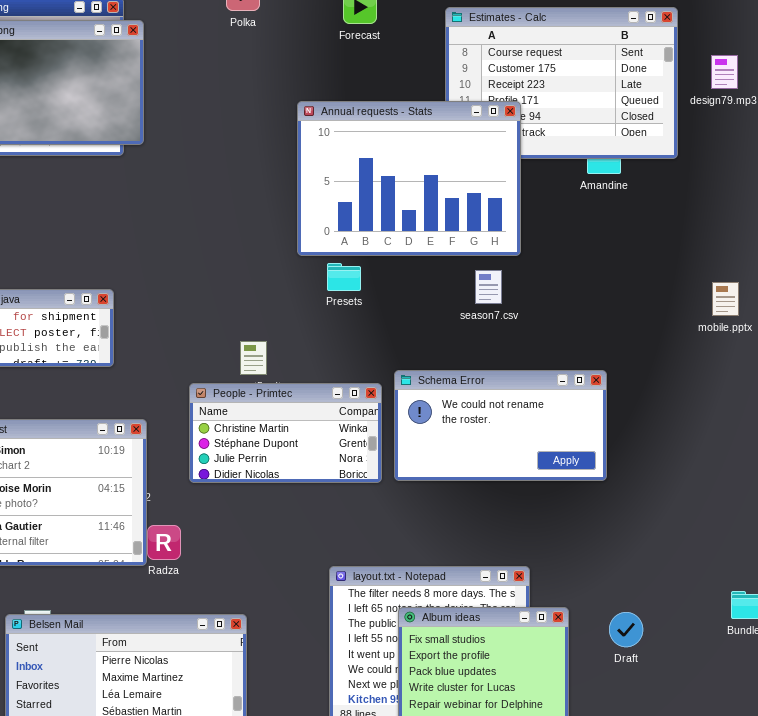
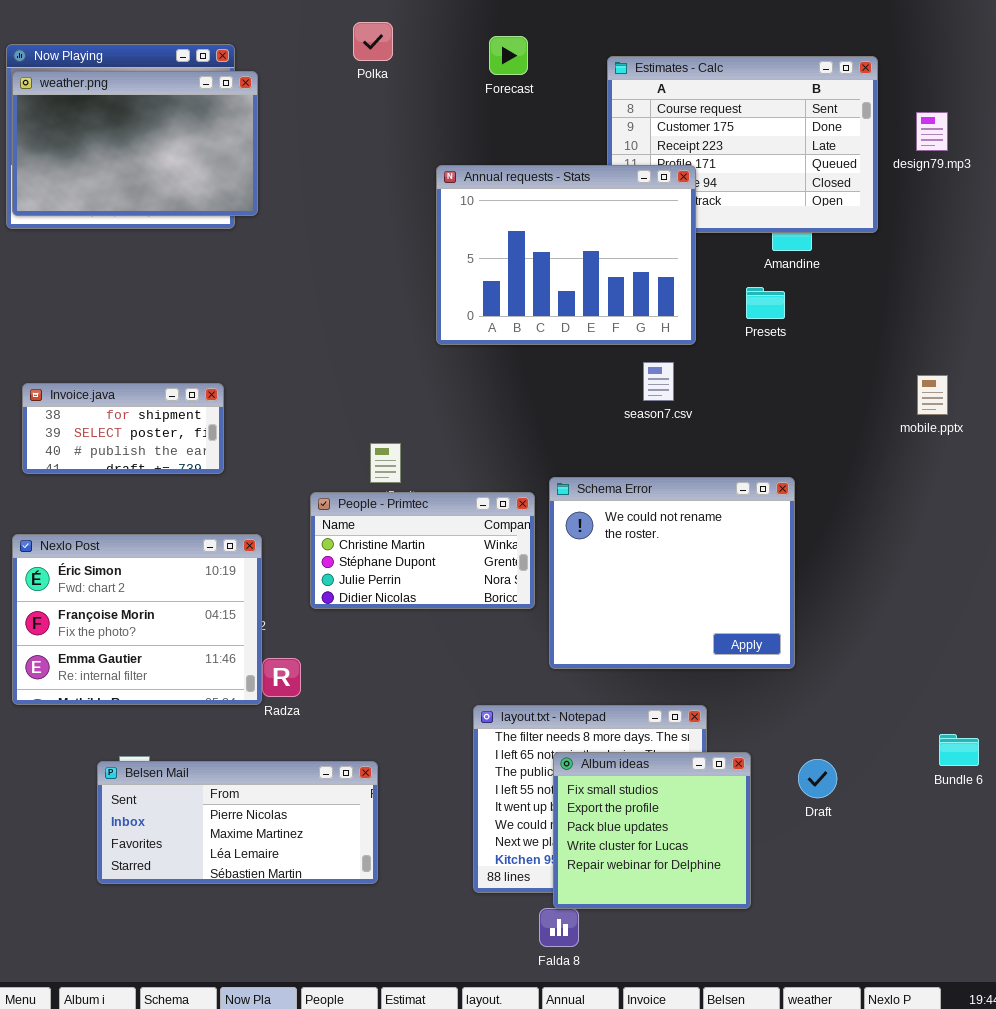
Presets: [327,263,361,291] -> [746,287,785,319], moved
Schema Error: [394,370,607,481] -> [549,477,795,669], resized

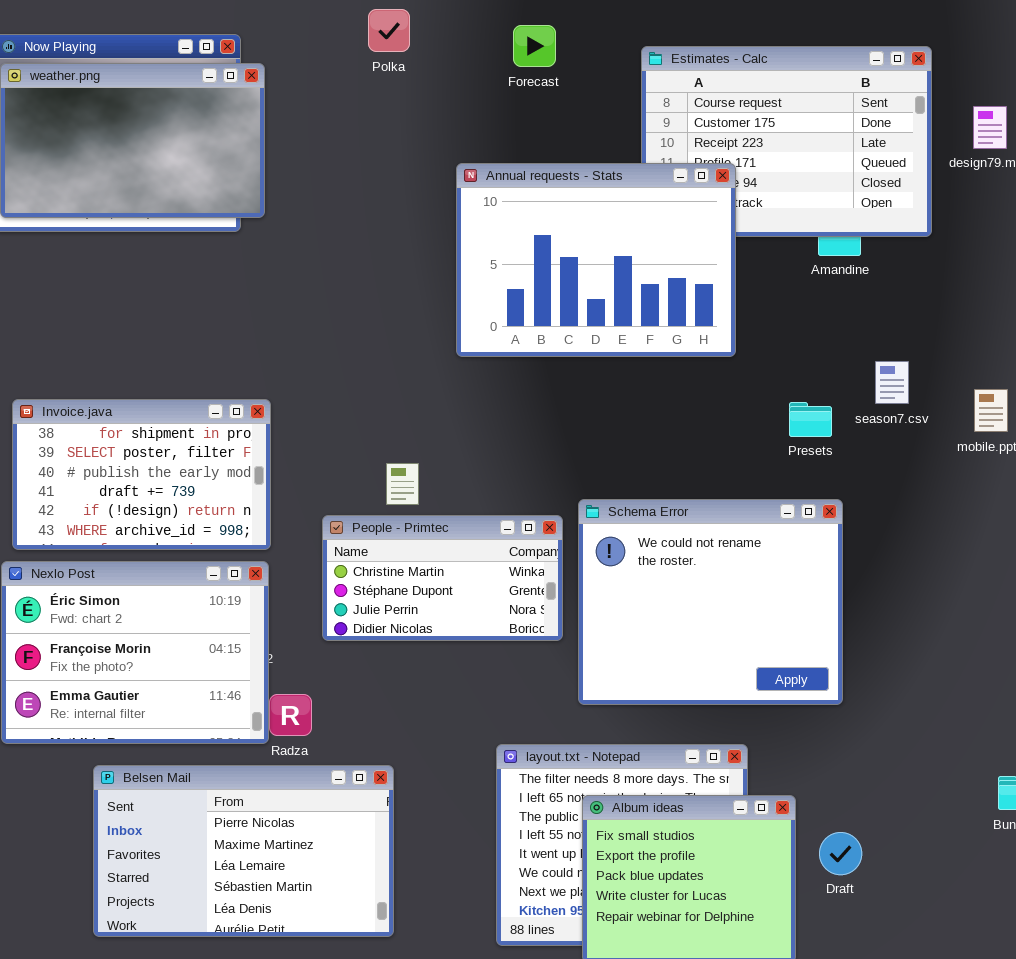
Presets: [746,287,785,319] -> [789,402,832,437], moved
season7.csv: [643,362,674,401] -> [875,361,909,404], moved
Invoice.java: [22,383,224,474] -> [12,399,271,550], resized
Draft: [798,759,837,798] -> [819,832,862,875], moved
Belsen Mail: [97,761,378,884] -> [93,765,394,937], resized

